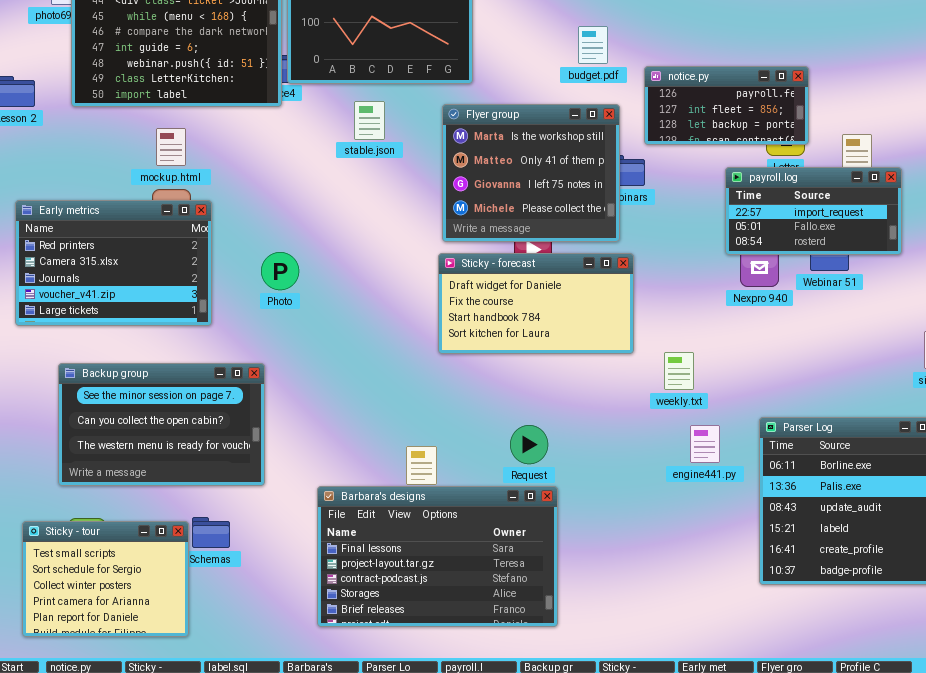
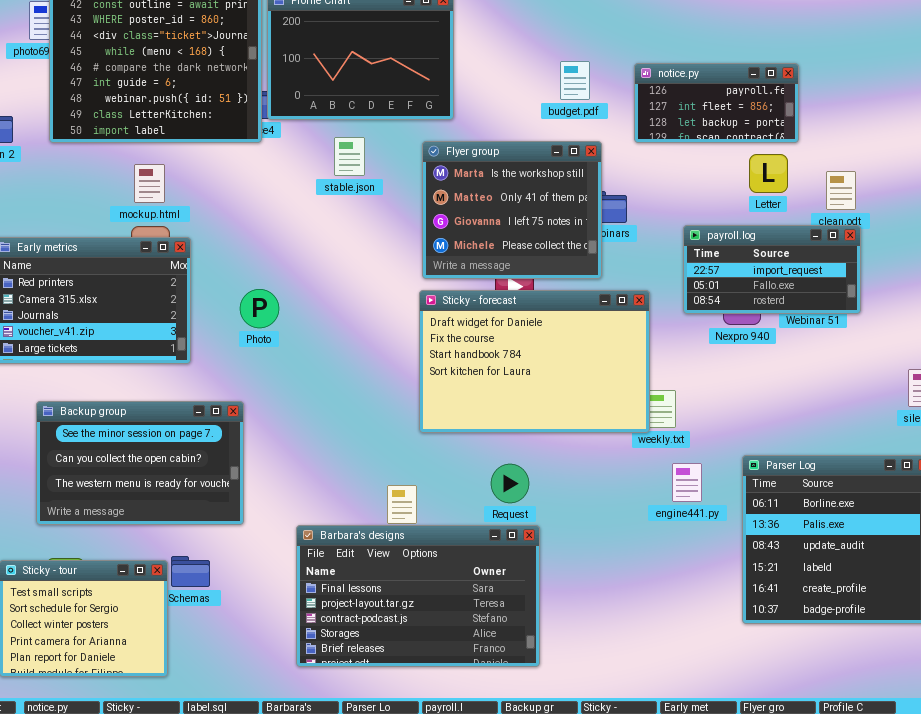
notice.py: [644,66,809,145] -> [634,63,799,143], moved
payroll.log: [725,167,902,255] -> [683,225,861,314], moved
Sticky - forecast: [438,253,634,354] -> [419,290,650,433], resized

